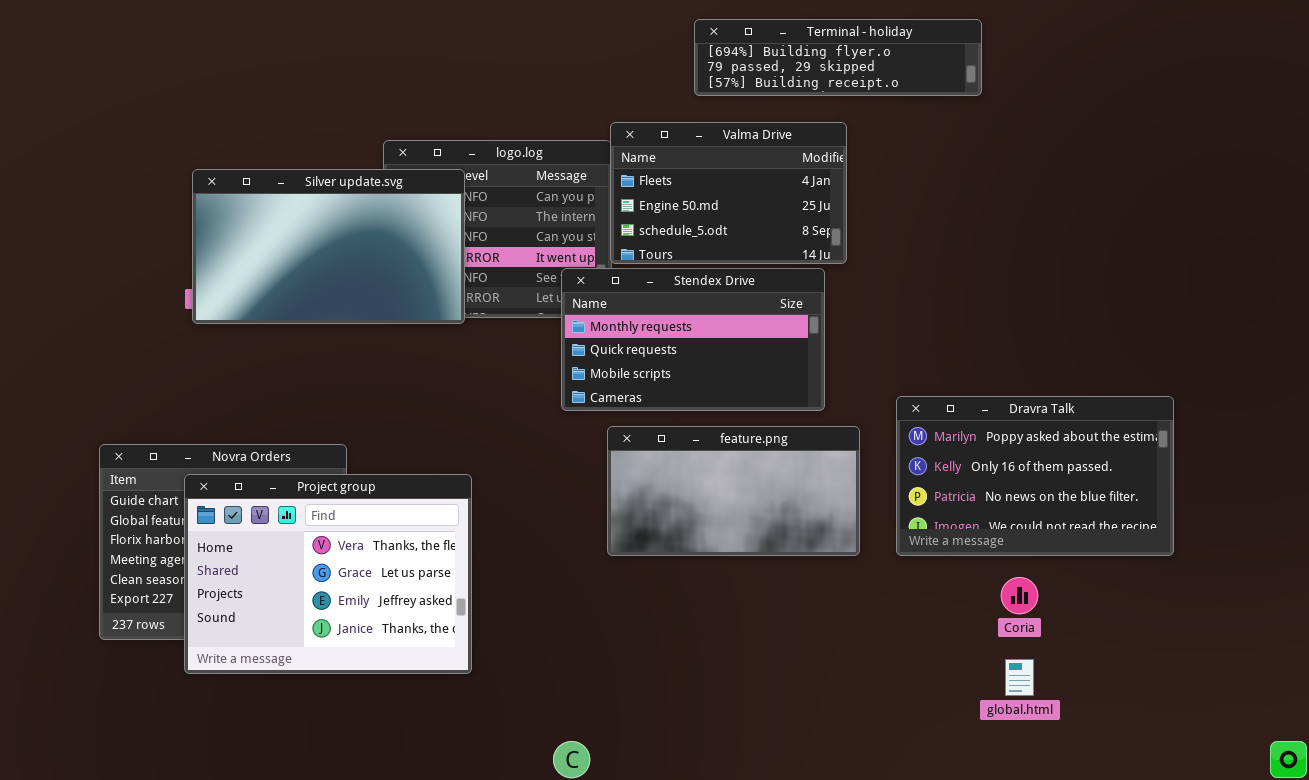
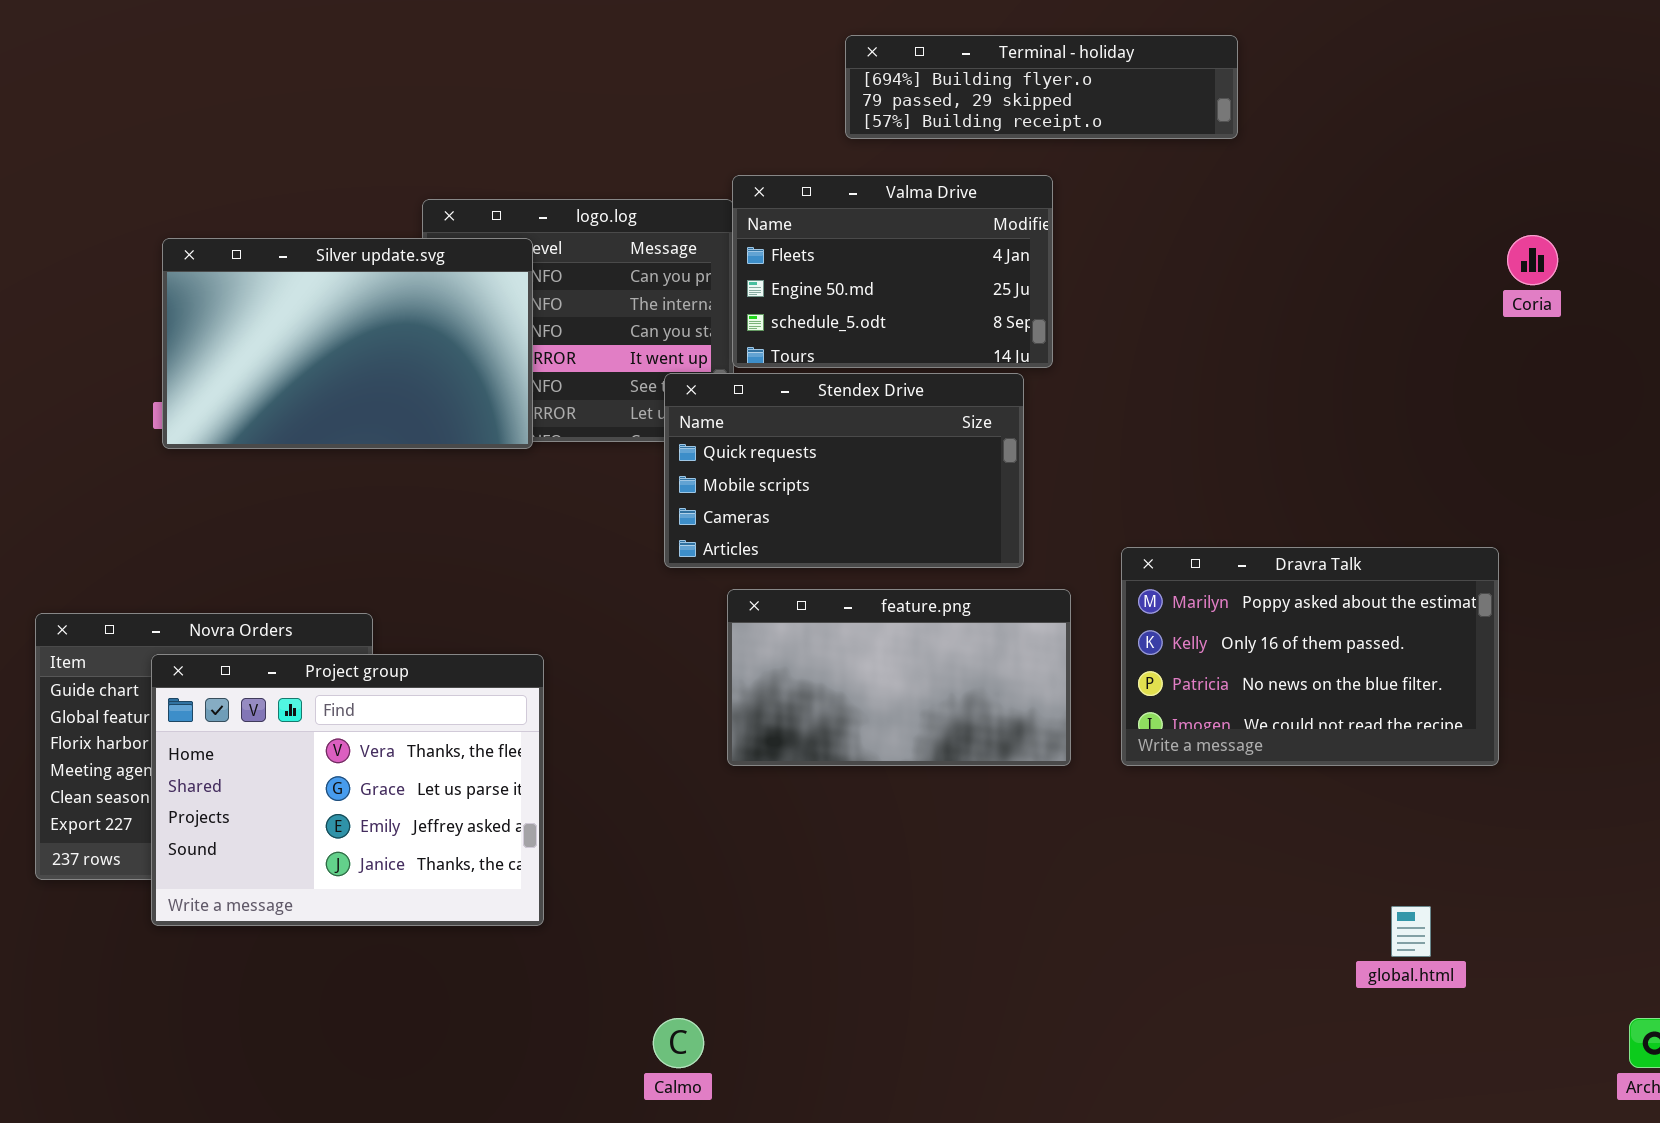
Stendex Drive: [561,268,825,411] -> [664,373,1024,568], scrolled down 1 row
Coria: [1001,577,1038,614] -> [1507,235,1558,285], moved
global.html: [1005,659,1034,696] -> [1391,906,1431,957], moved

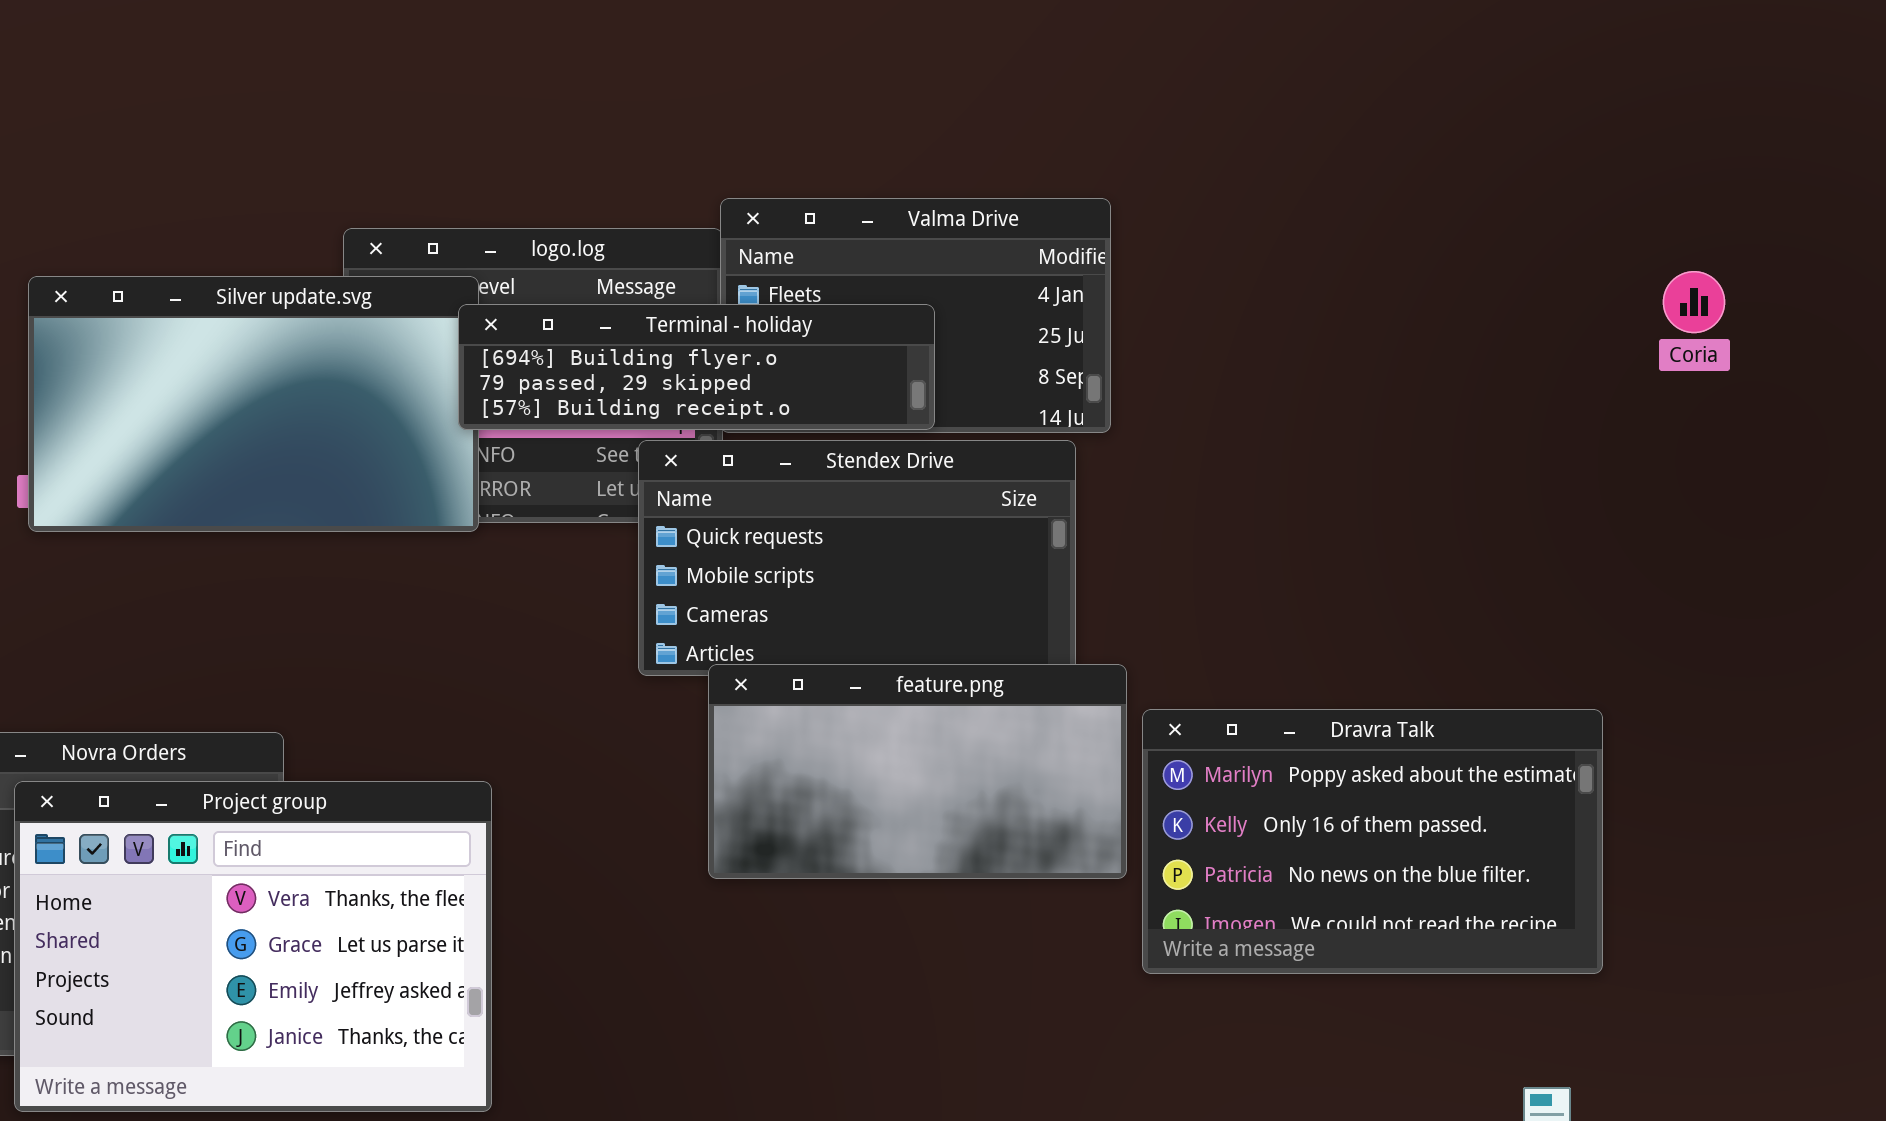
Terminal - holiday: [845,35,1238,139] -> [458,304,935,430], moved
Dravra Talk: [1121,547,1499,766] -> [1142,709,1603,974], moved
feature.png: [727,589,1071,766] -> [708,664,1127,879], moved

